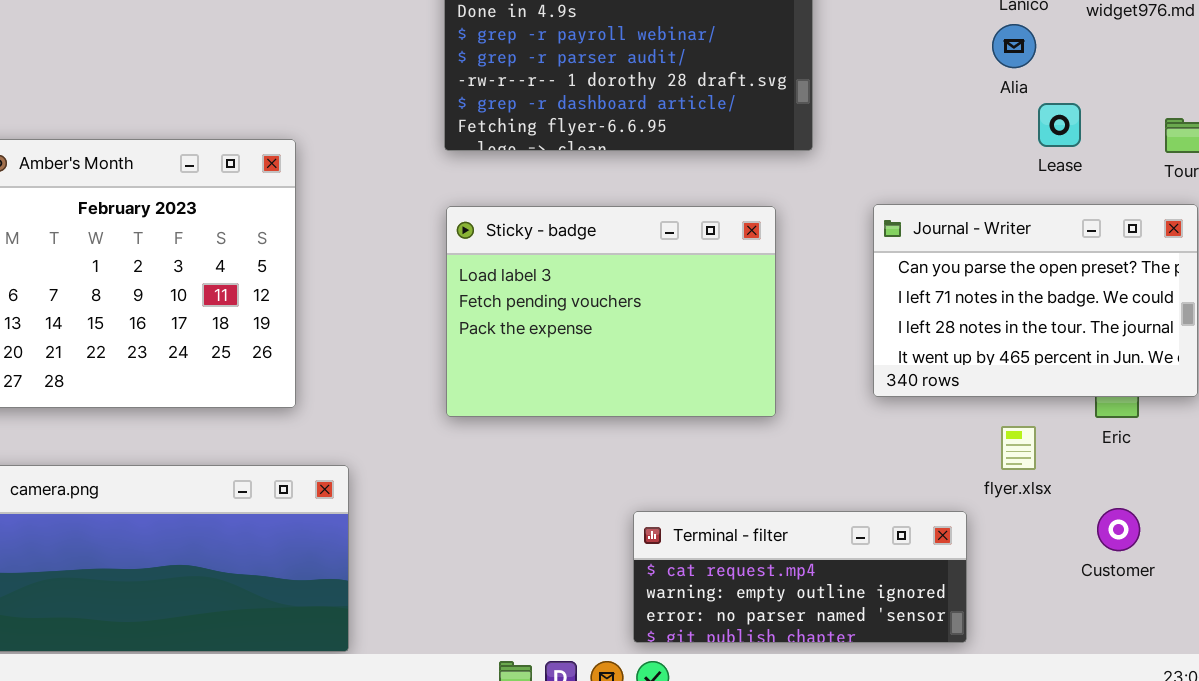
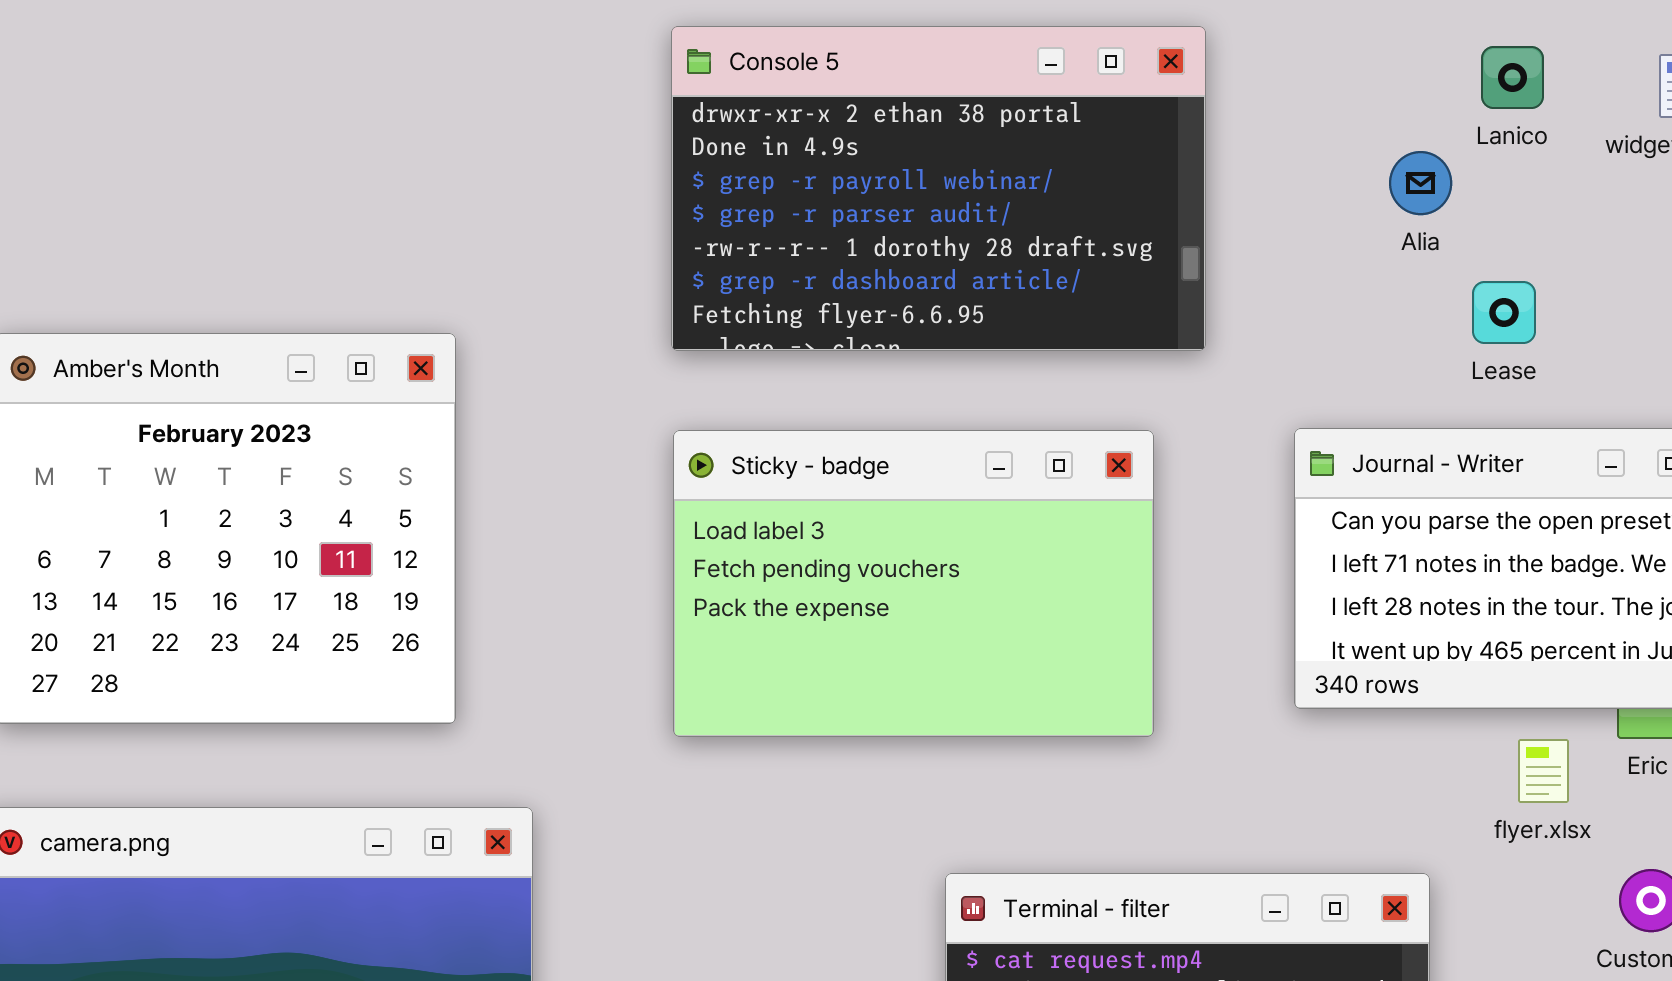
Alia: [992,24,1036,68] -> [1389,151,1452,215], moved
Lease: [1038,103,1081,147] -> [1472,281,1536,344], moved
flyer.xlsx: [1001,426,1036,470] -> [1518,739,1569,803], moved

